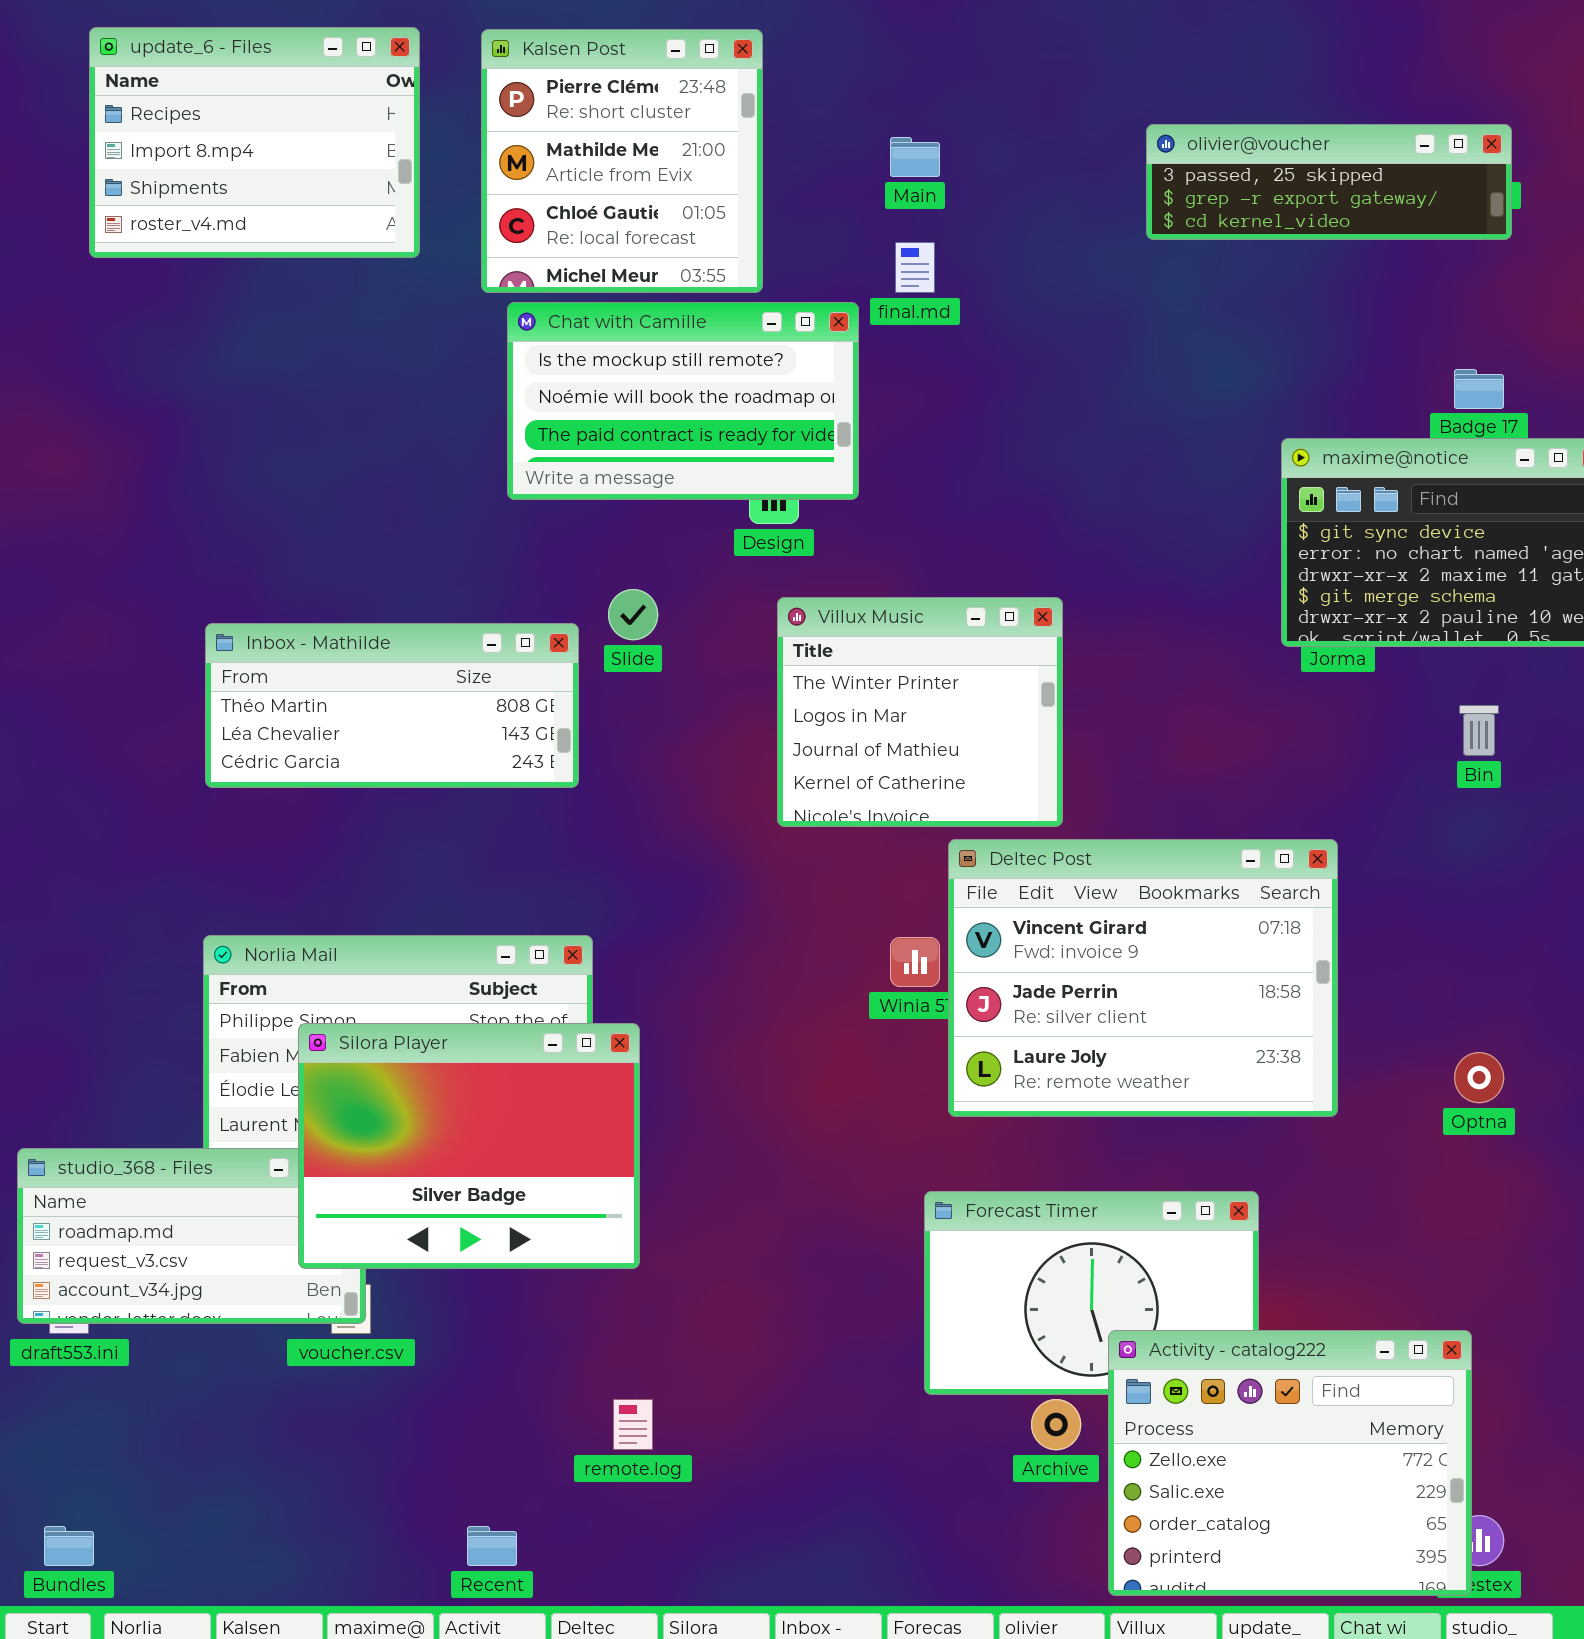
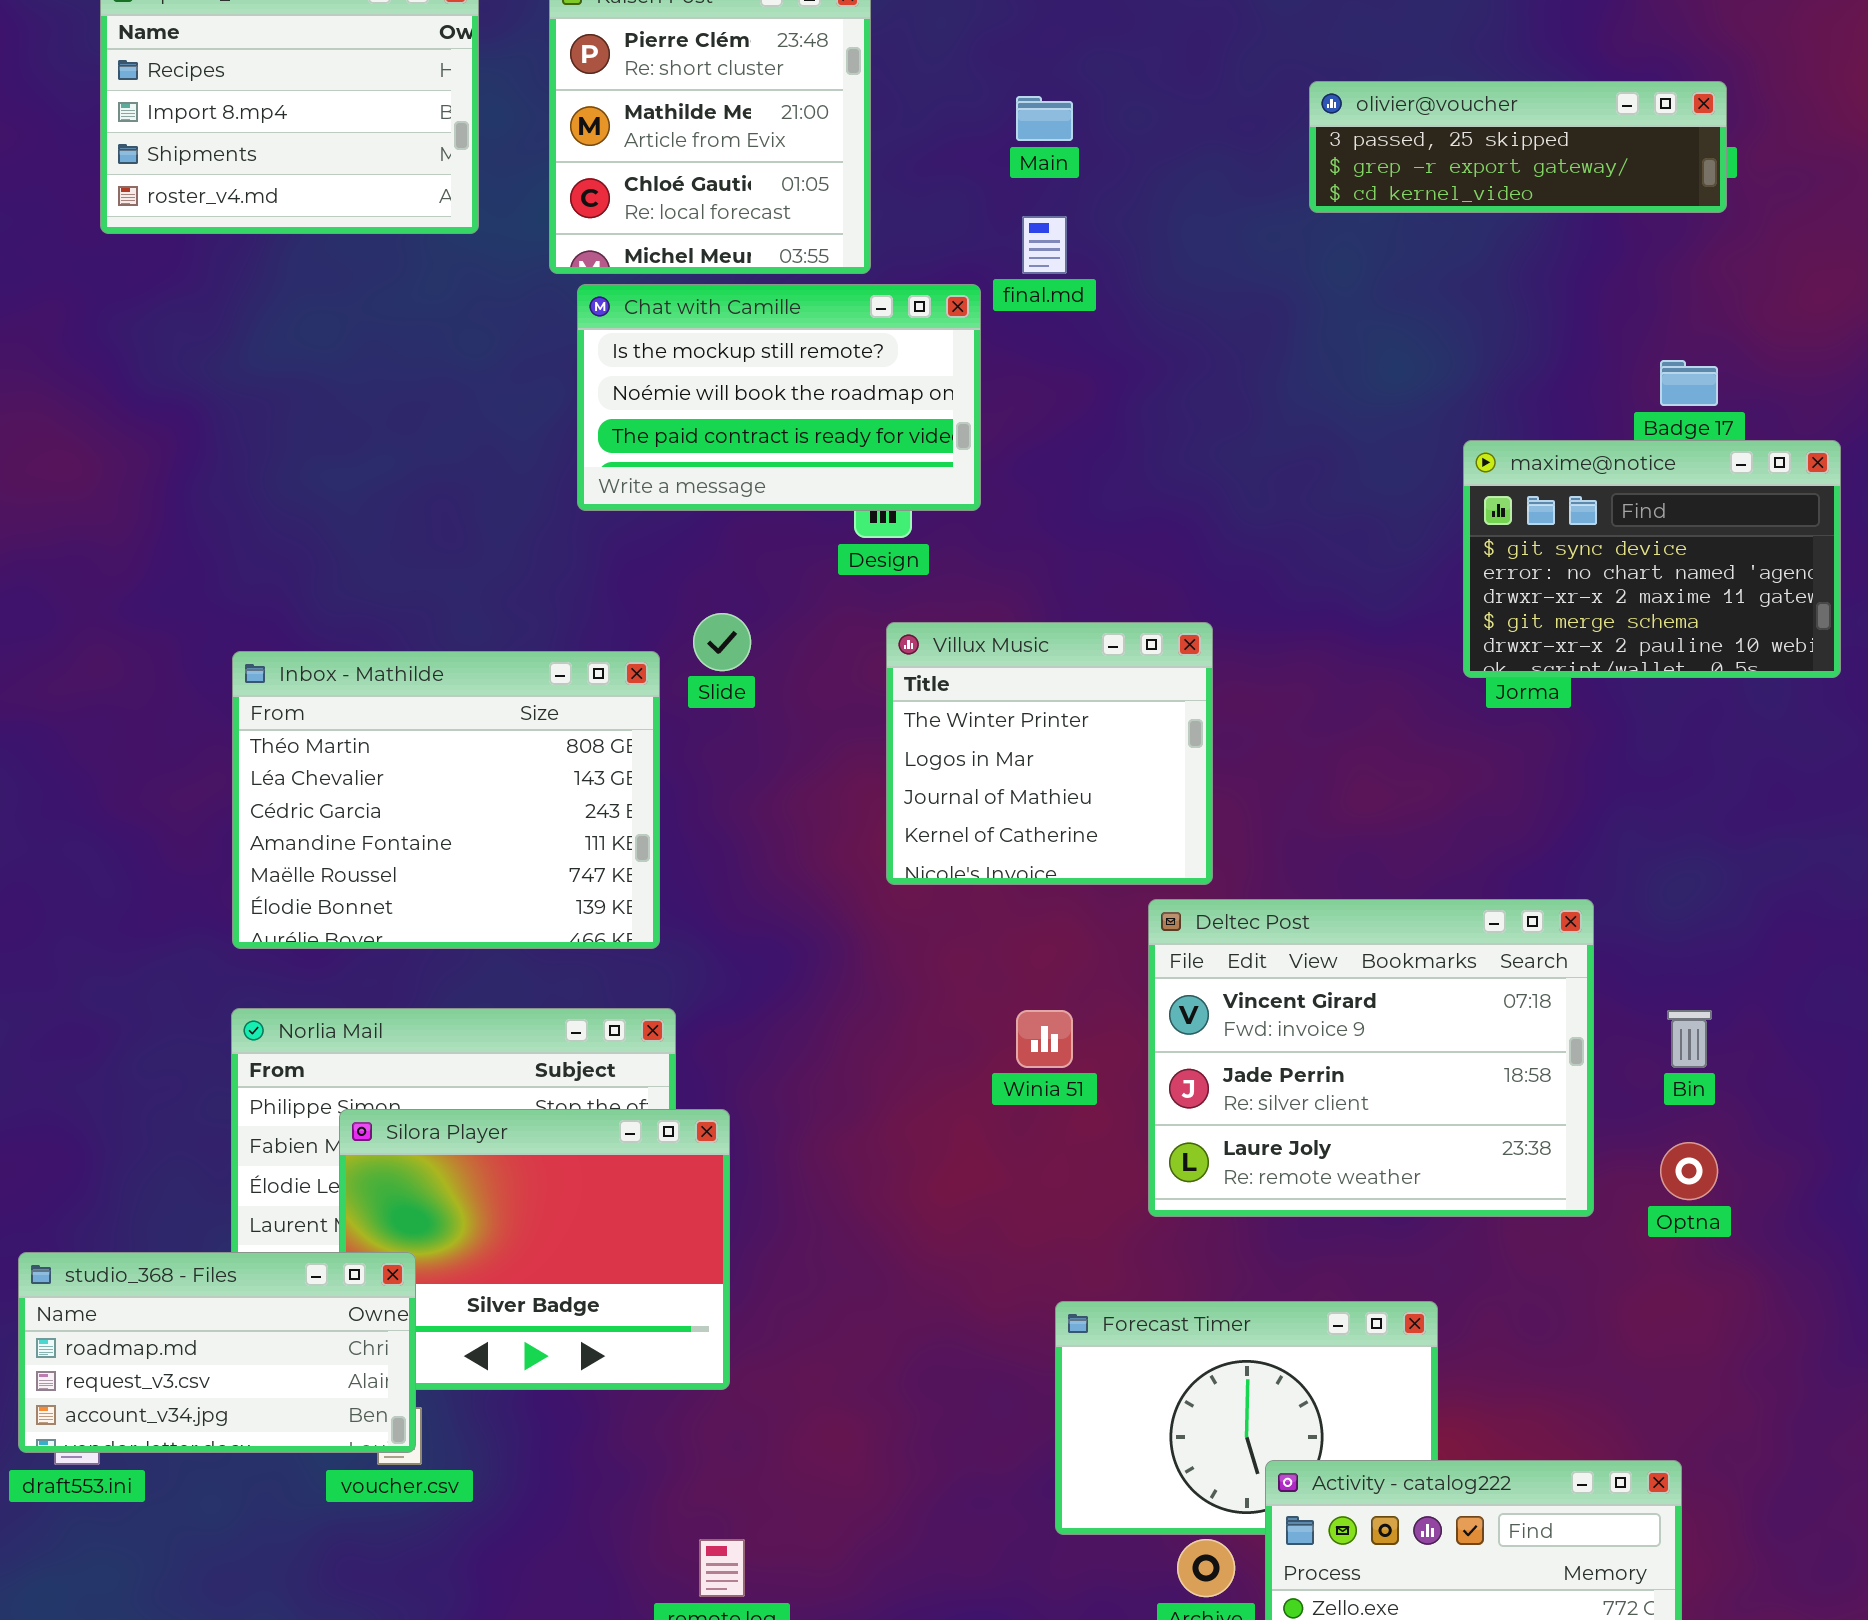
Inbox - Mathilde: [205,623,579,788] -> [232,651,660,949], resized
Bin: [1459,705,1499,756] -> [1667,1010,1712,1068], moved
Deltec Post: [948,839,1338,1117] -> [1148,899,1594,1217], moved
studio_368 - Files: [17,1148,366,1324] -> [18,1252,416,1453], raised

